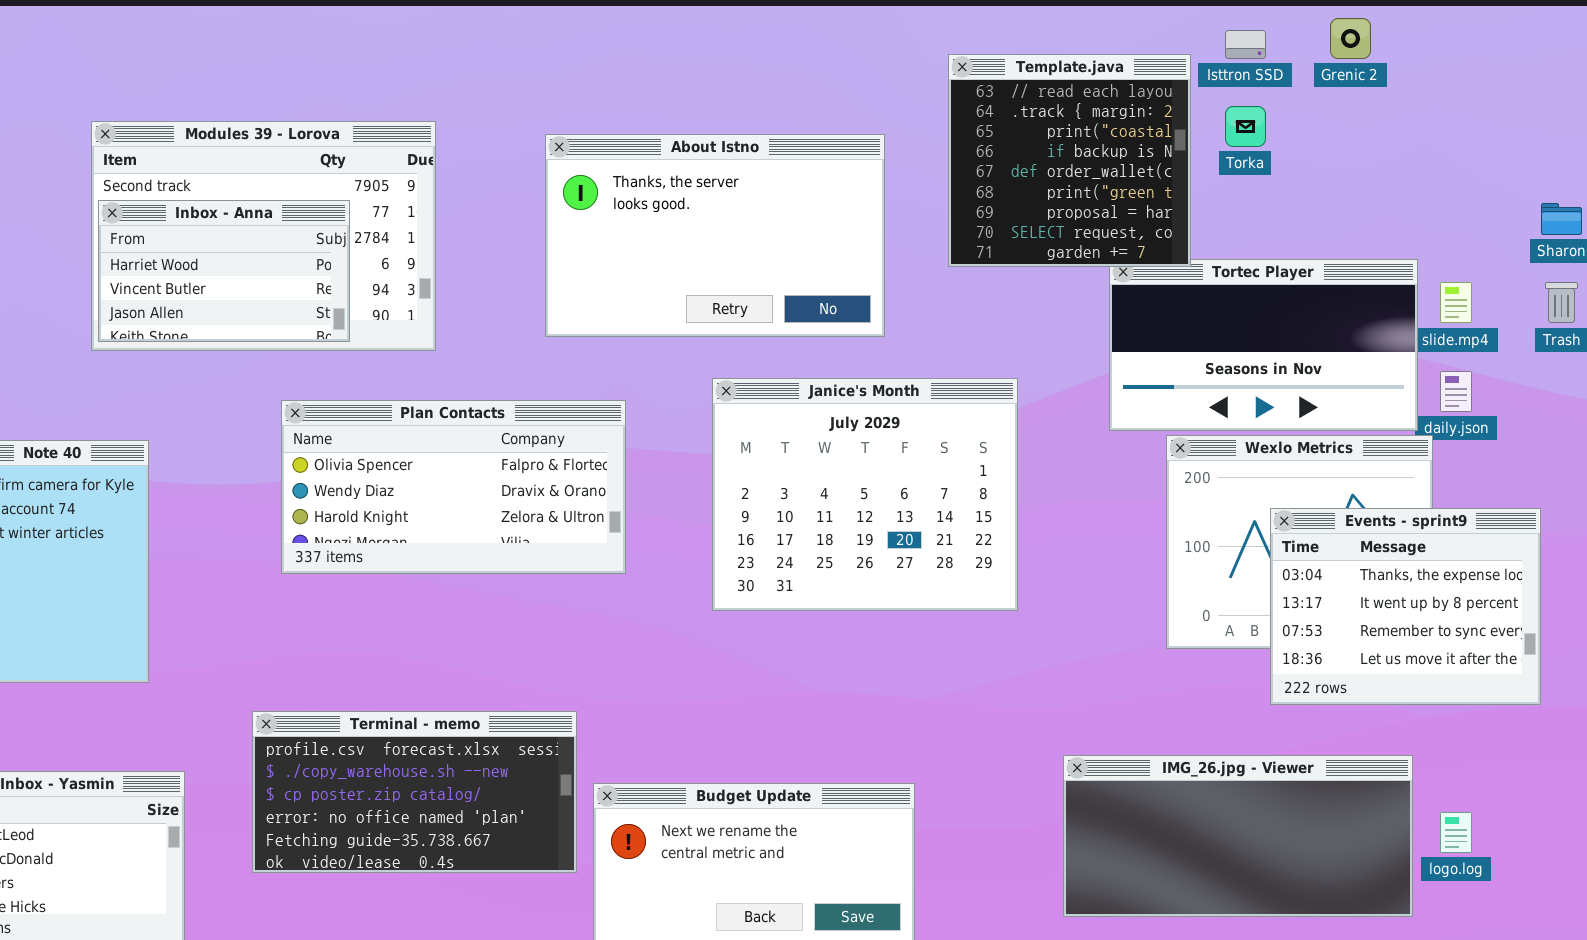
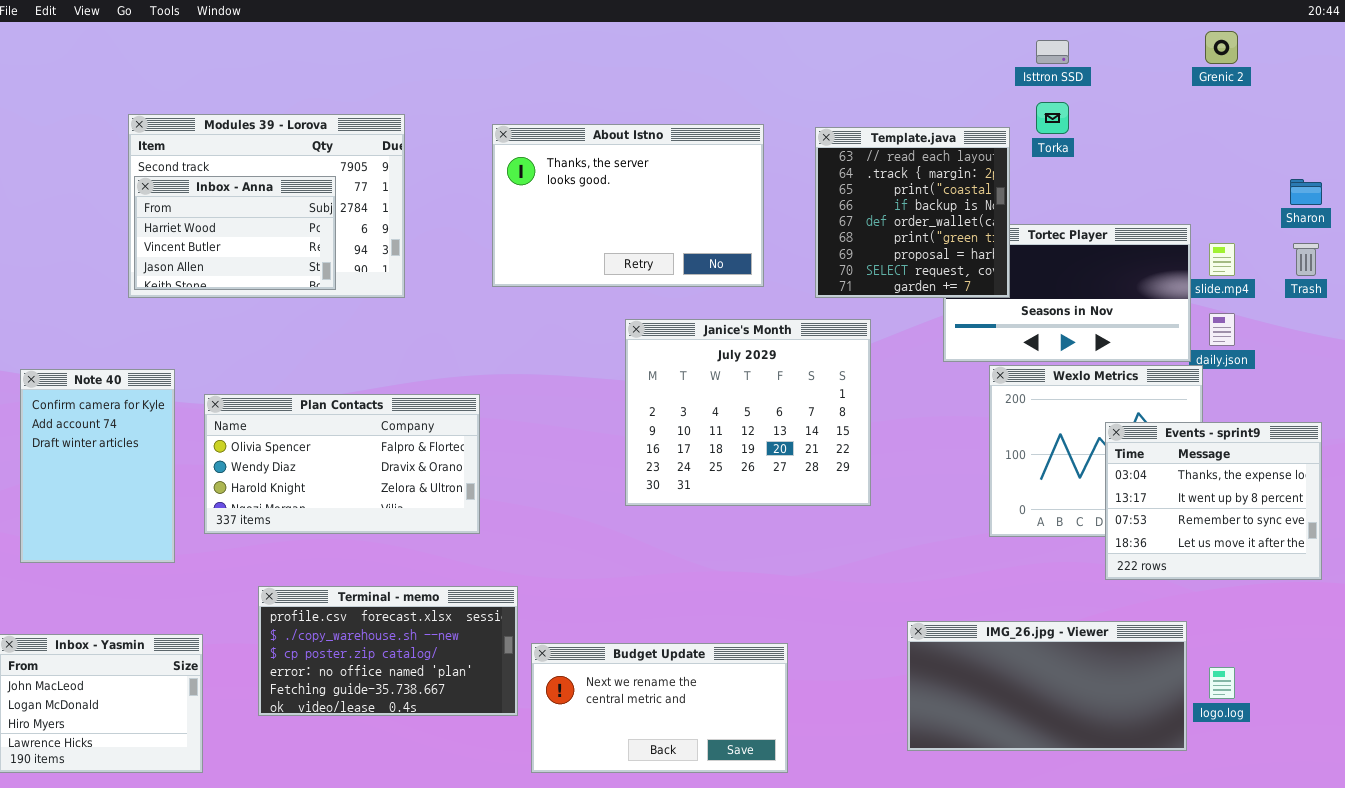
Grenic 2: [1330,18,1371,59] -> [1205,31,1238,64], moved
Template.java: [948,54,1191,267] -> [815,127,1010,298], moved
Plan Contacts: [281,400,626,574] -> [204,394,480,534], moved
Events - sprint9: [1270,508,1541,705] -> [1105,422,1322,580], moved

